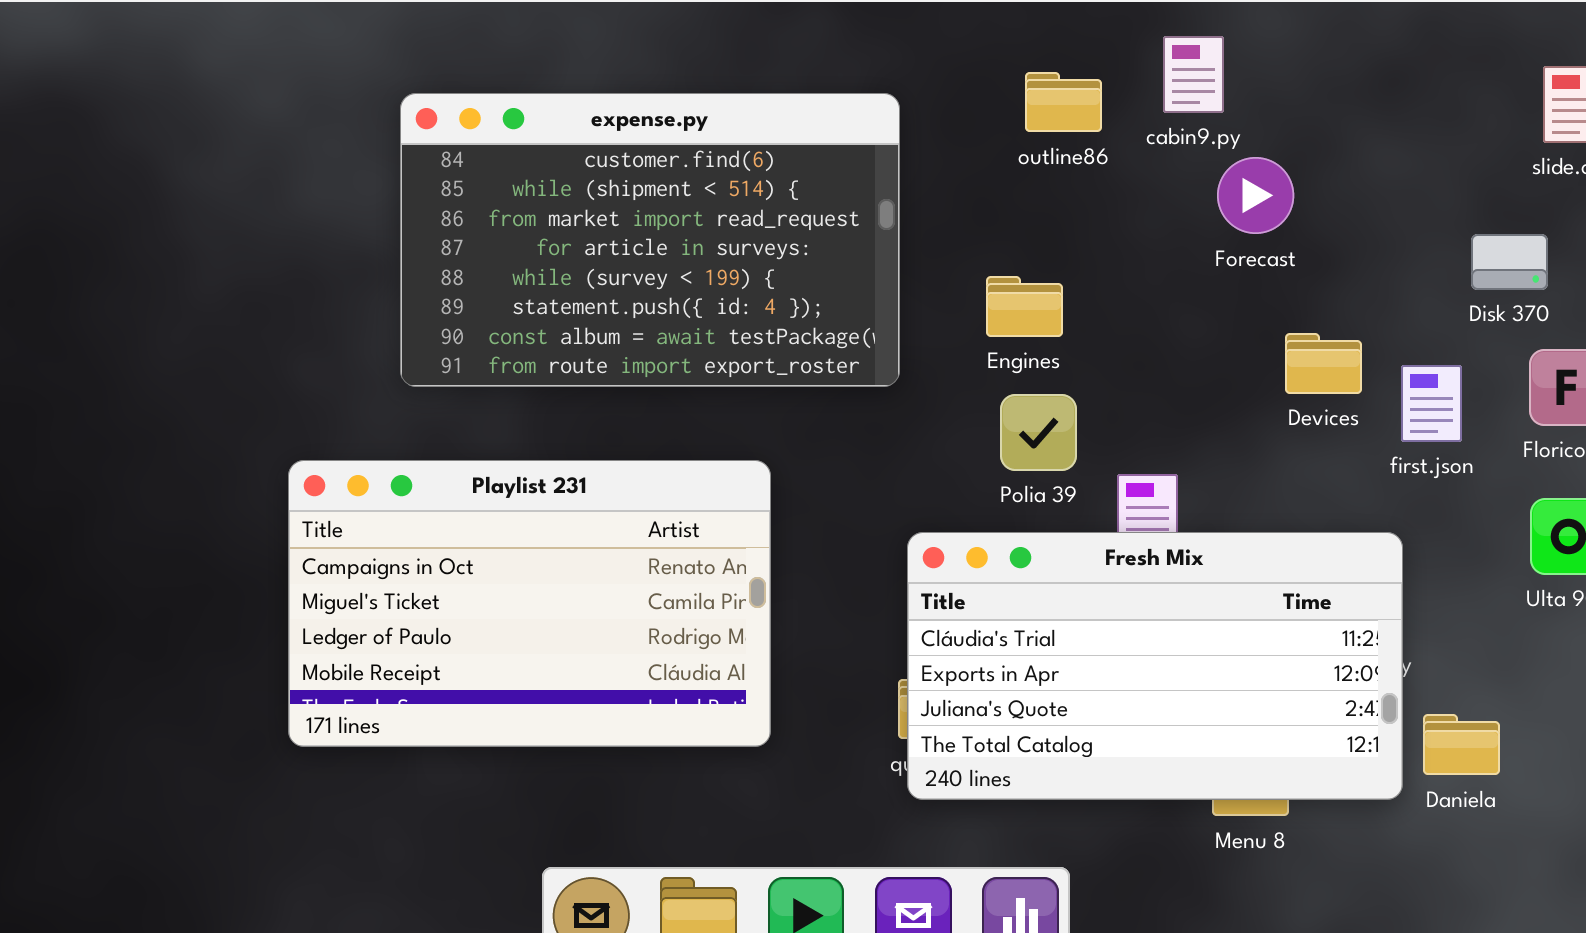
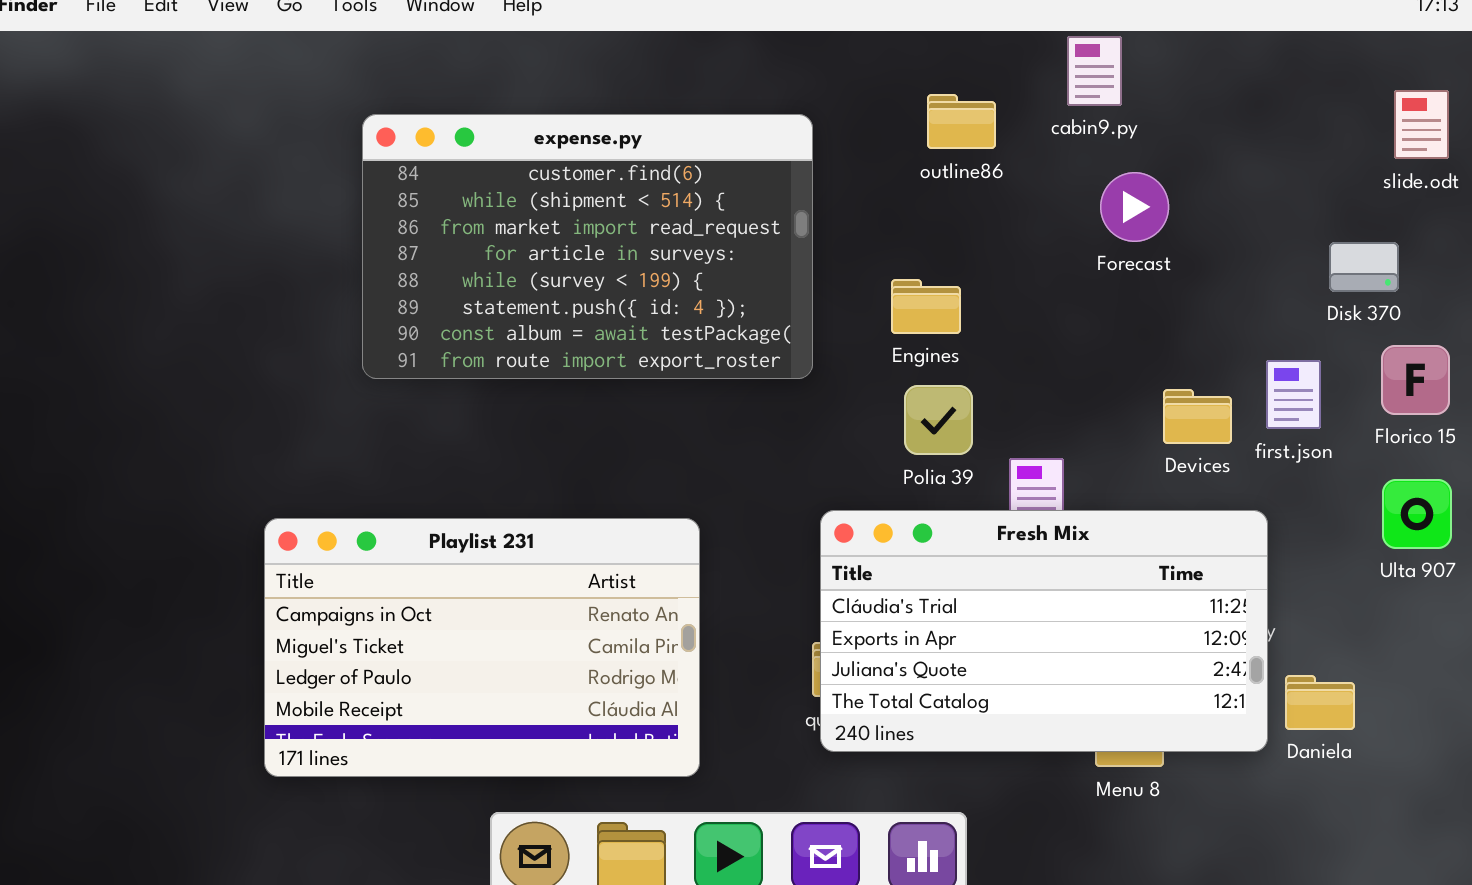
cabin9.py: [1163,36,1224,113] -> [1067,36,1122,106], moved
Devices: [1285,333,1362,394] -> [1163,389,1232,444], moved
Playlist 231: [288,460,771,747] -> [264,518,700,777], moved

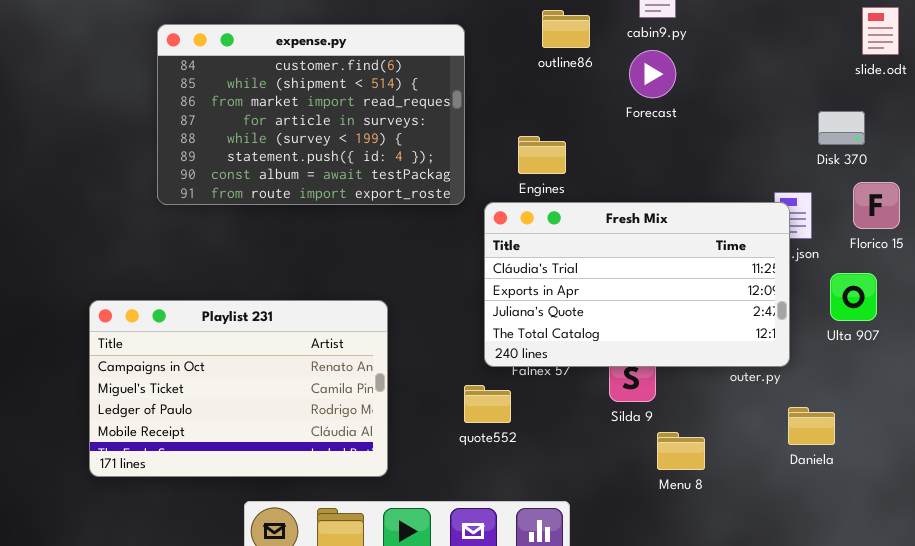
Forecast: [1100,172,1169,242] -> [629,50,676,98], moved
Ulta 907: [1382,479,1452,549] -> [830,273,877,321], moved
Fresh Mix: [820,510,1268,752] -> [484,202,790,367], moved

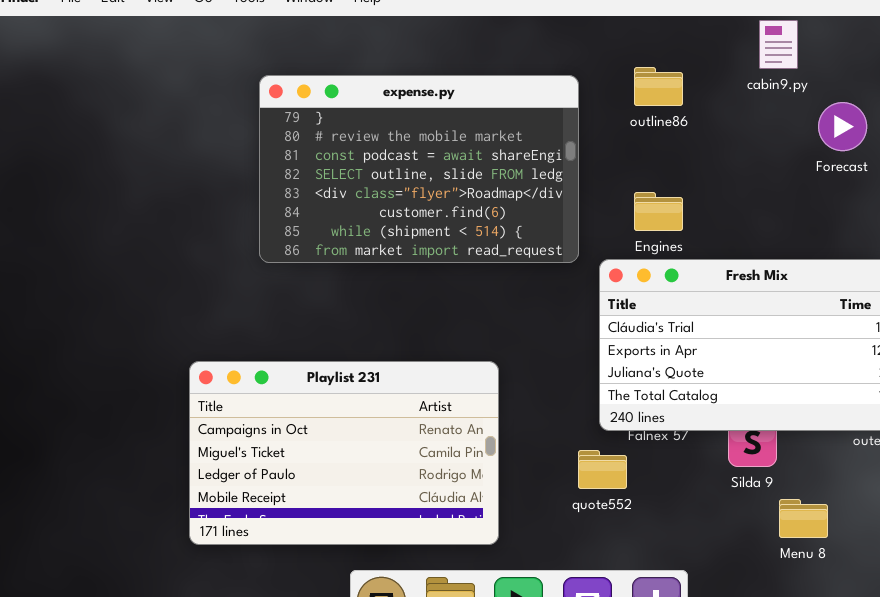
outline86: [542,10,590,48] -> [634,67,683,106], moved
expense.py: [157,24,465,205] -> [259,75,579,263], scrolled up 5 rows
Forecast: [629,50,676,98] -> [818,102,867,151], moved

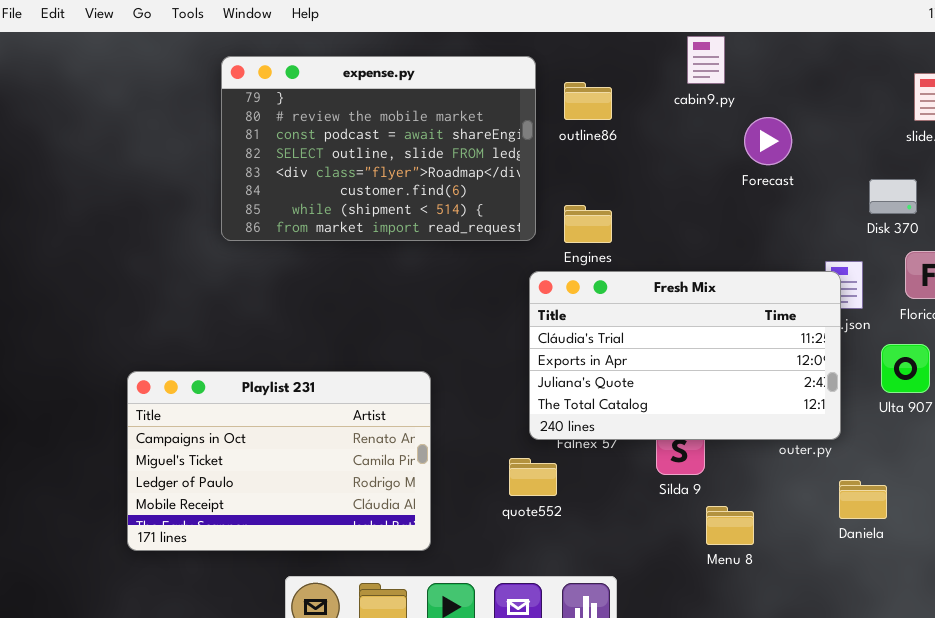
expense.py: [259,75,579,263] -> [221,56,536,241], moved

